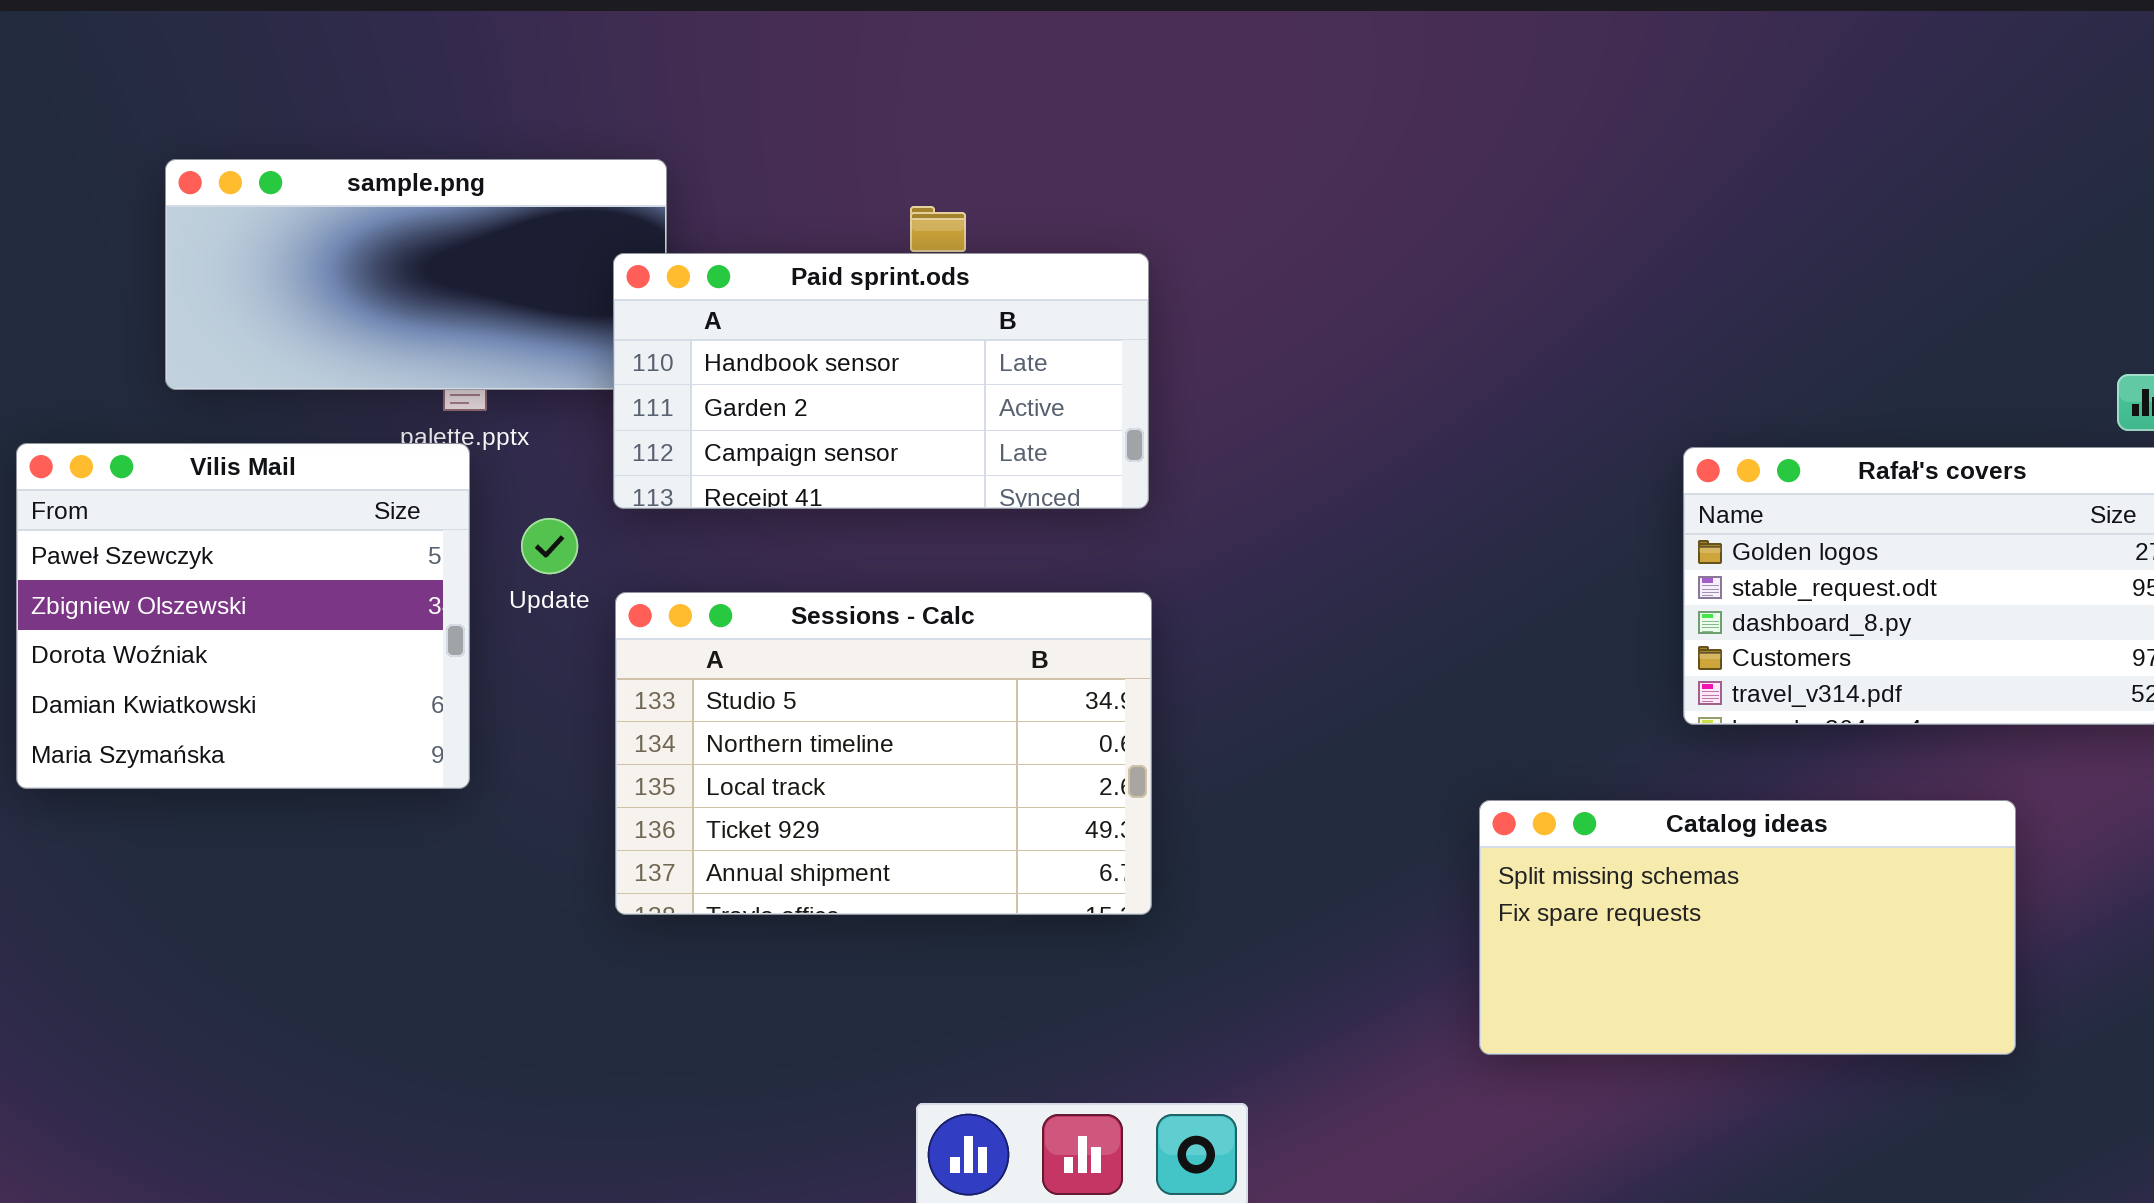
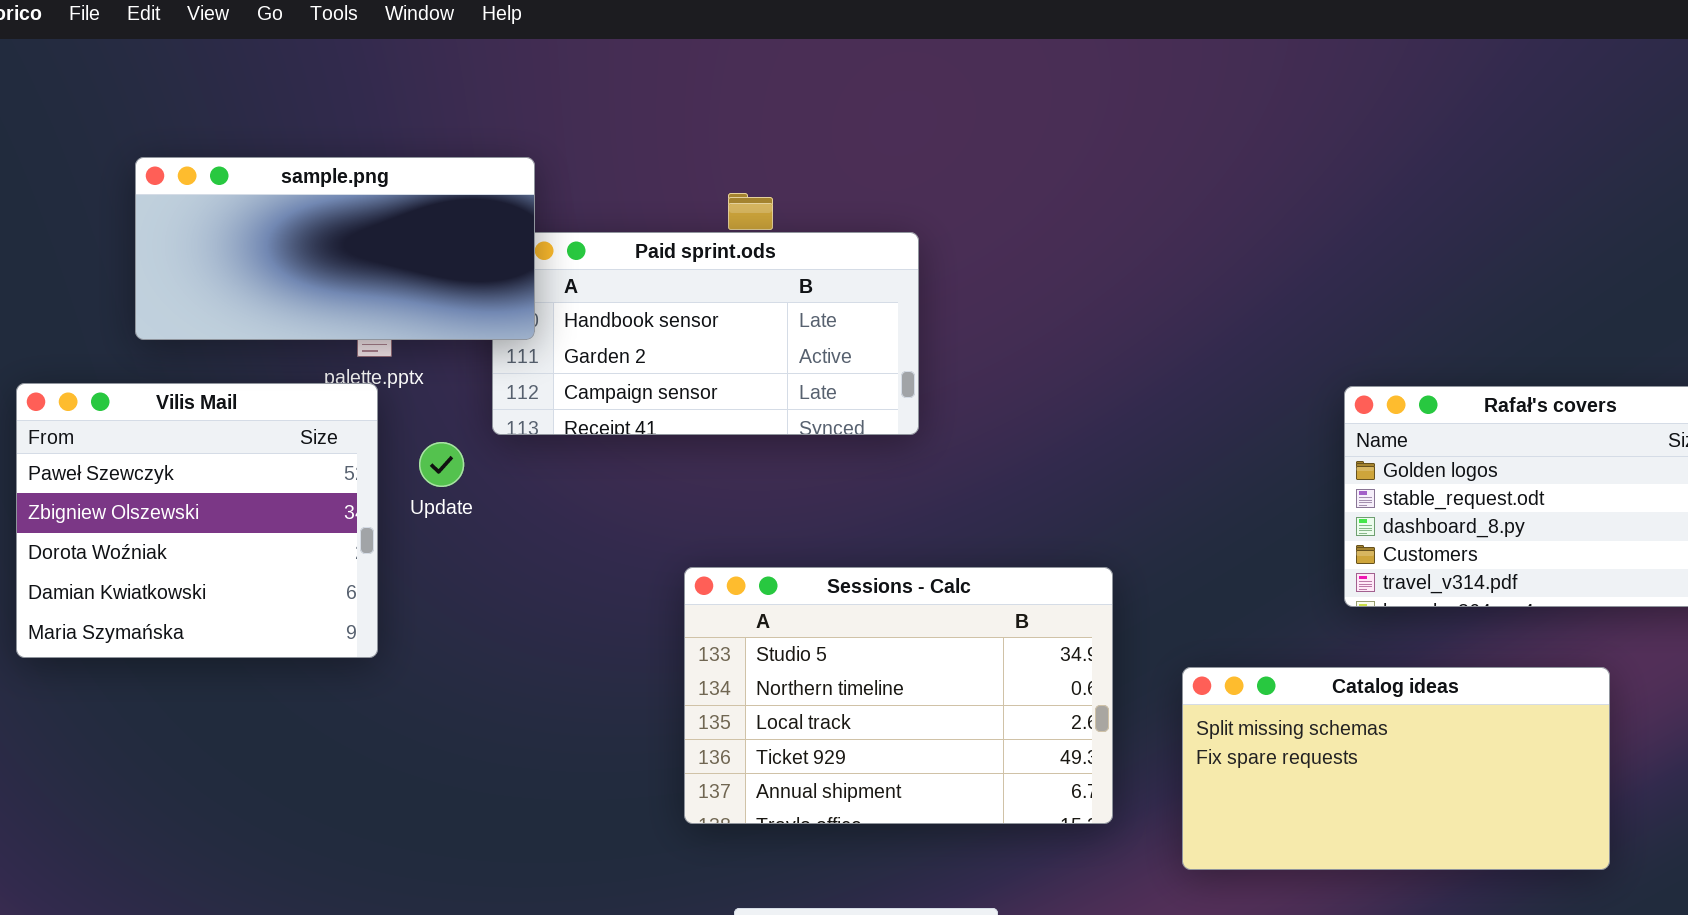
sample.png: [165,159,667,390] -> [135,157,535,340], raised
Sessions - Calc: [615,592,1152,915] -> [684,567,1113,824], moved

